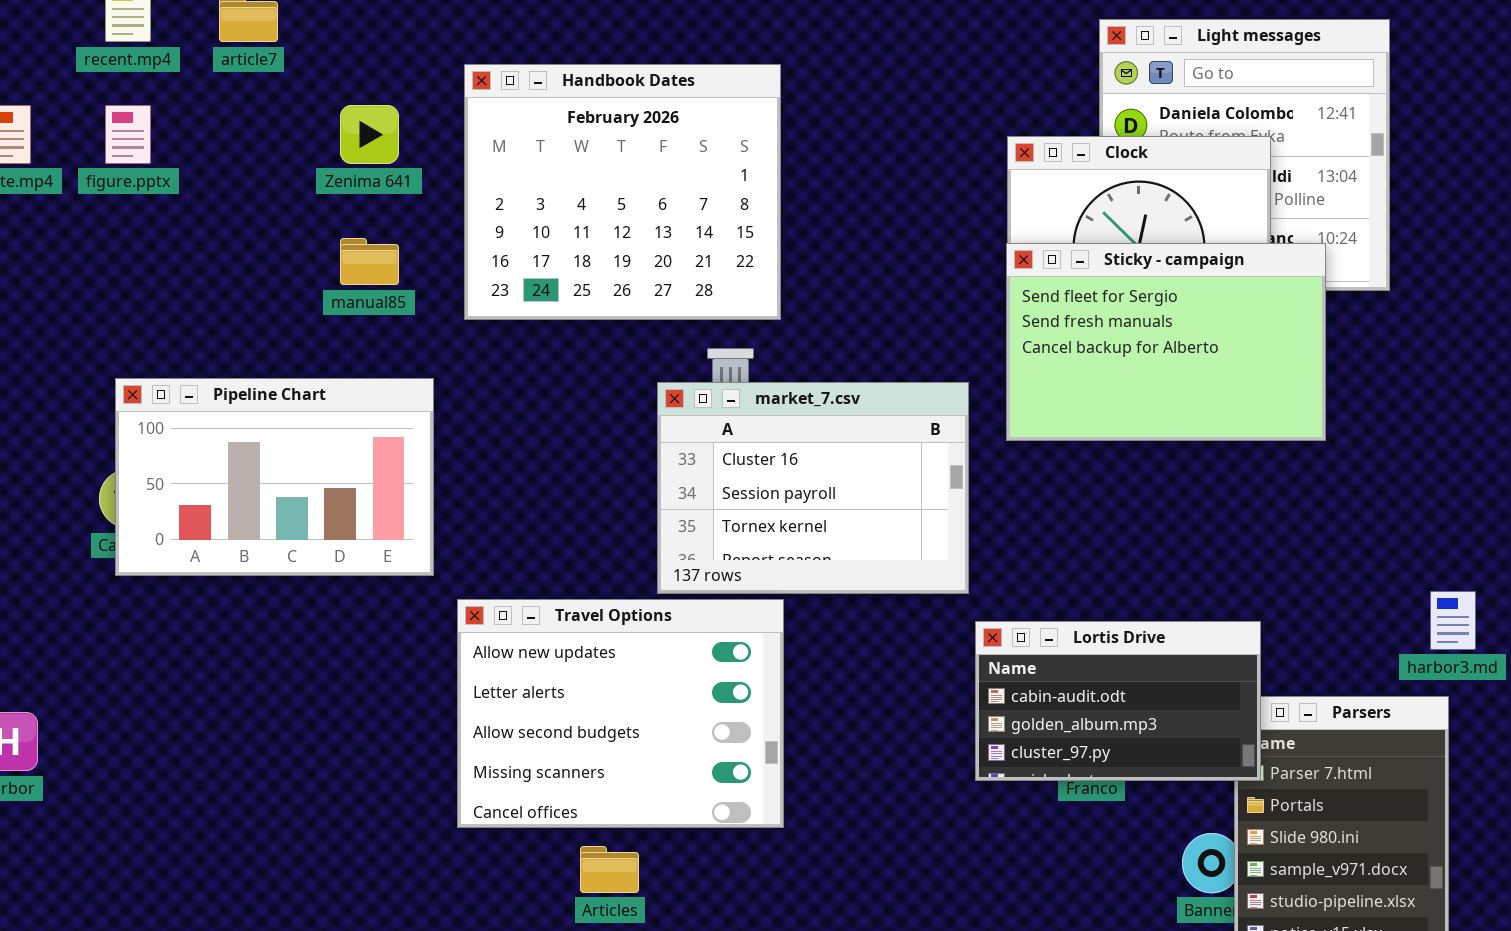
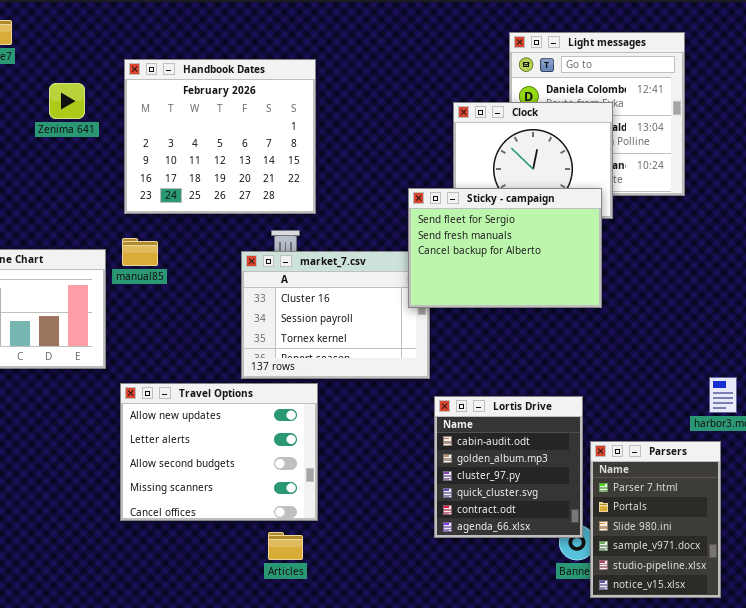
manual85: [340,238,399,285] -> [122,238,158,266], moved
Sticky - campaign: [1006,243,1326,441] -> [408,188,602,308], moved
Lortis Drive: [975,621,1261,781] -> [434,396,583,538], resized
Articles: [580,846,639,893] -> [268,532,303,560], moved

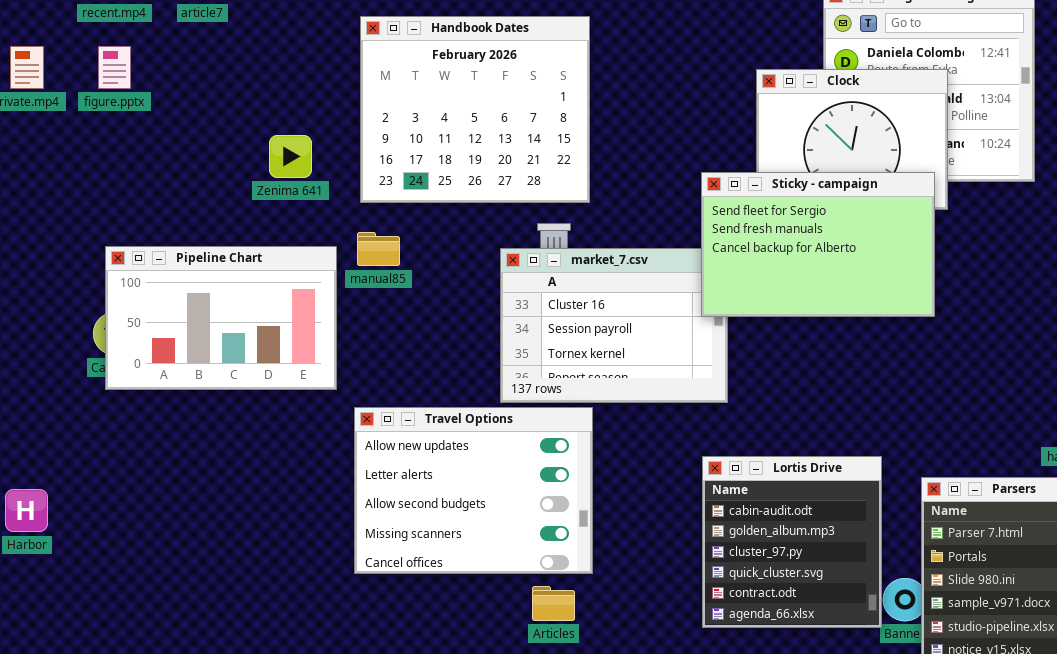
Zenima 641: [49,83,85,119] -> [269,135,312,178], moved
Lortis Drive: [434,396,583,538] -> [702,456,882,628], moved

